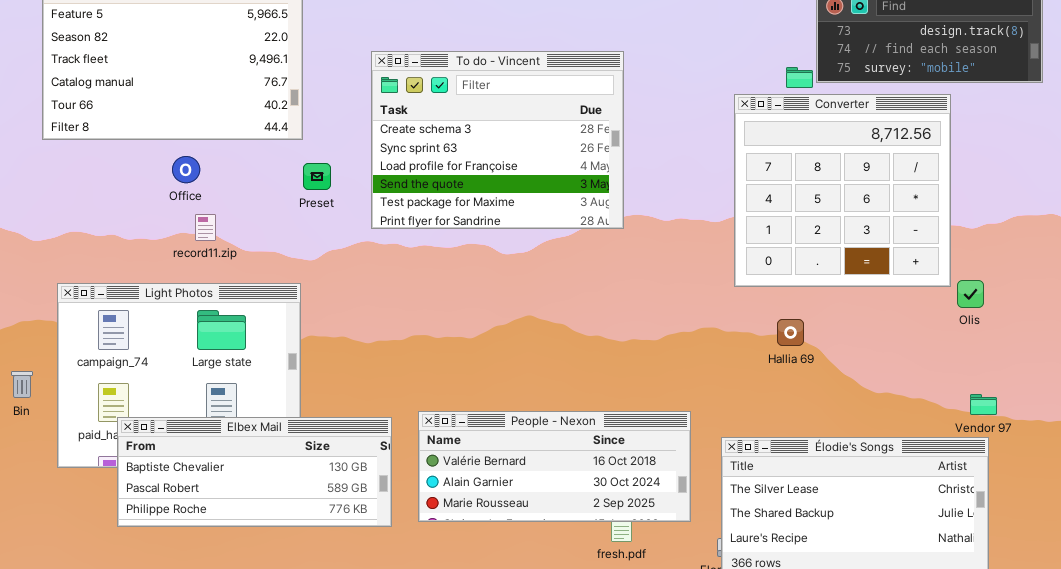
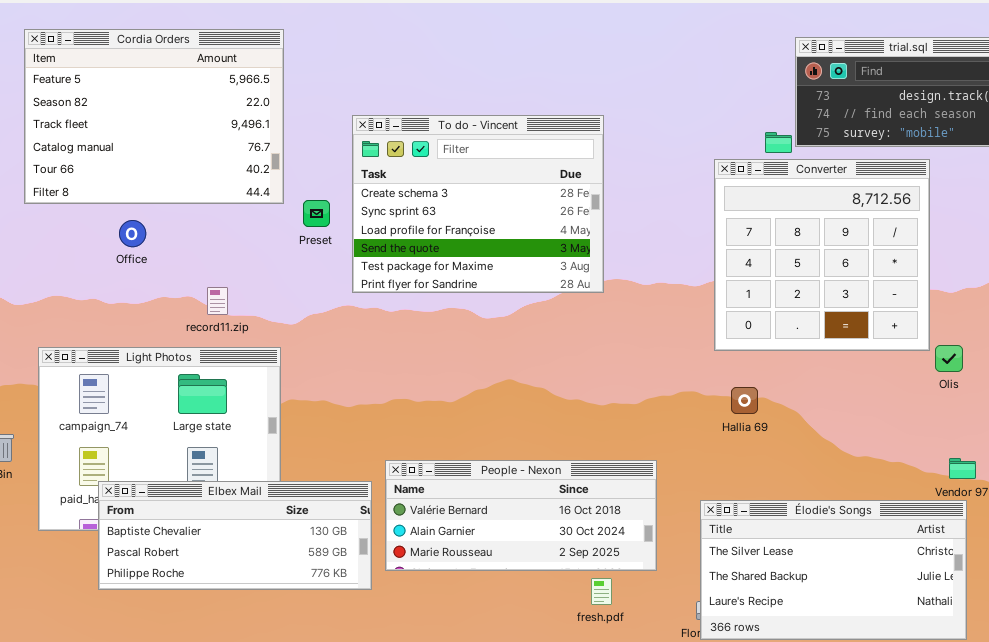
Office: [172,156,200,183] -> [119,220,146,247], moved
Preset: [303,163,331,190] -> [303,200,330,227], moved
record11.zip: [195,214,216,241] -> [207,287,228,315], moved
Hallia 69: [777,319,804,346] -> [731,387,758,414], moved
People - Nexon: [418,411,691,522] -> [385,460,657,571], moved

